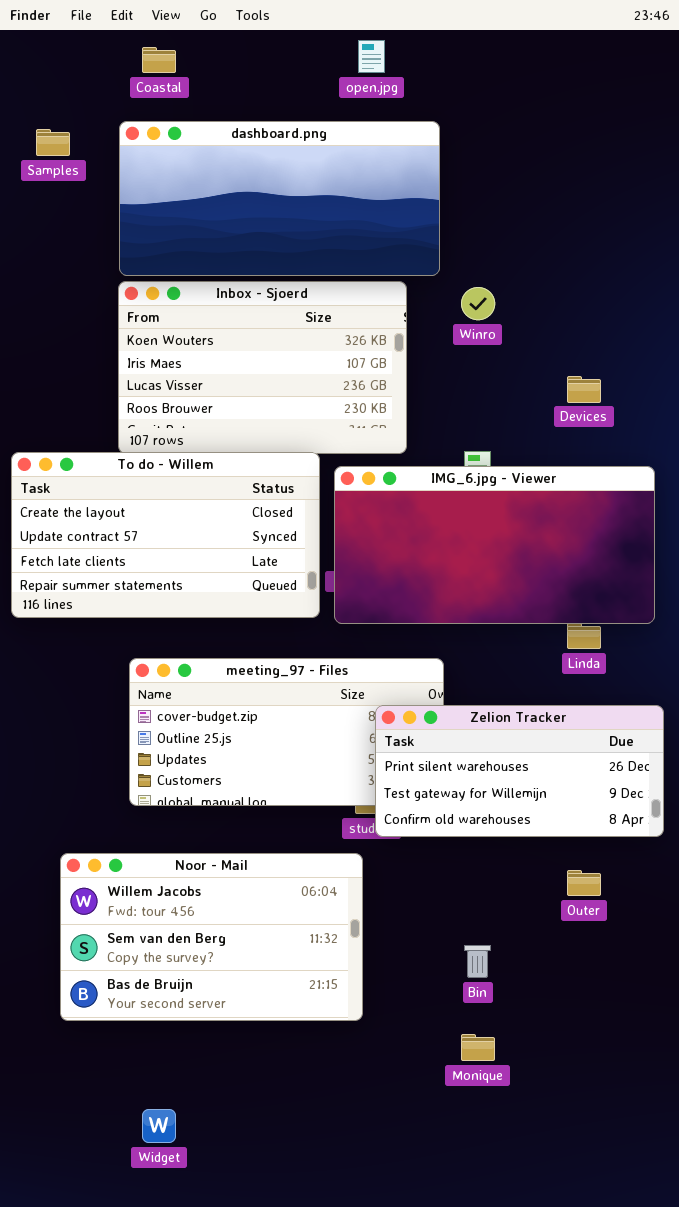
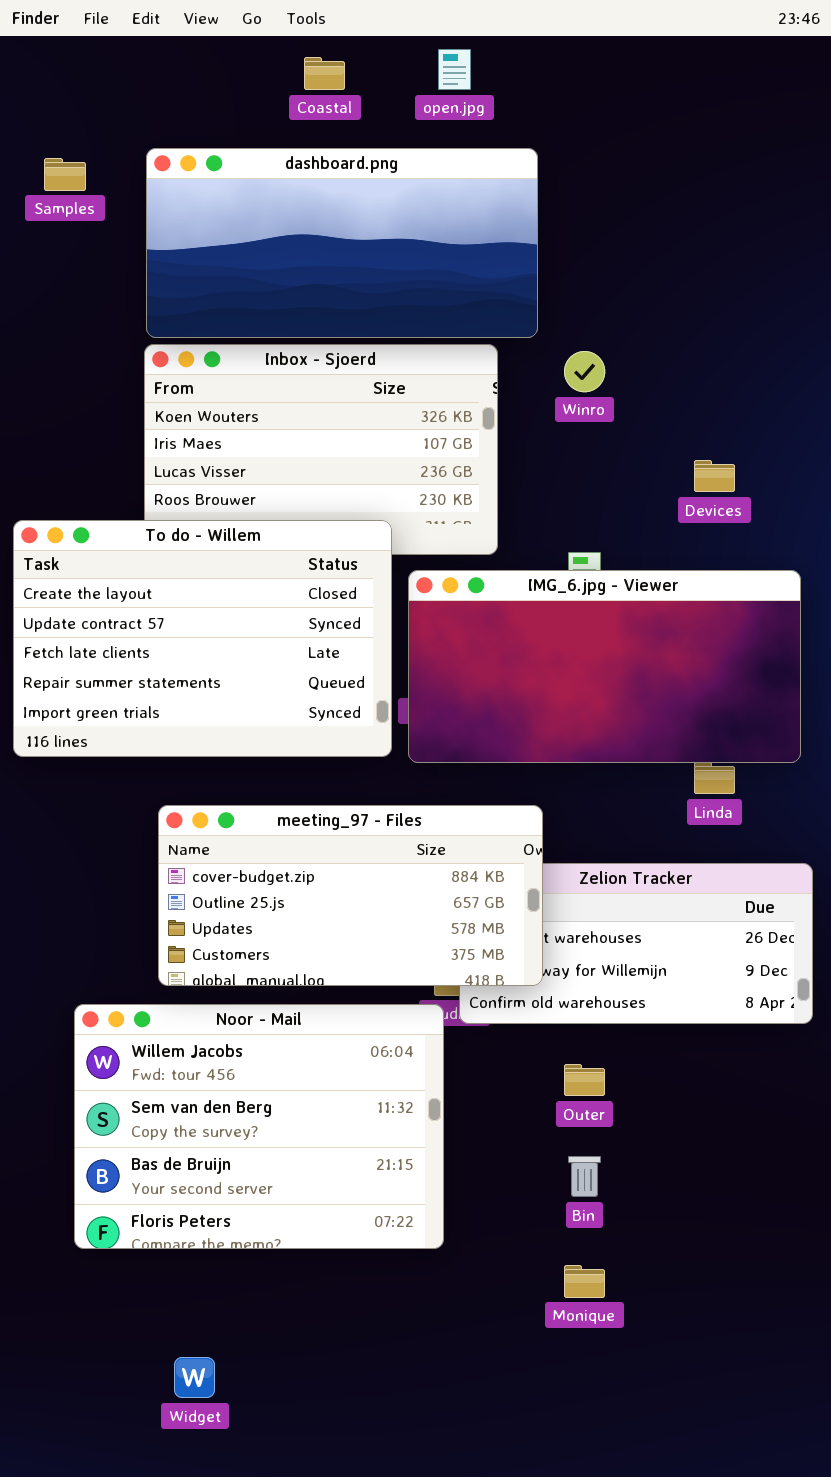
Coastal: [142,47,176,73] -> [304,57,345,90], moved
To do - Willem: [11,452,320,618] -> [13,520,392,757], resized
meeting_97 - Files: [129,658,444,806] -> [158,805,543,986], raised
Noor - Mail: [60,853,363,1021] -> [74,1004,444,1249], resized
Outer: [567,870,601,896] -> [564,1064,605,1096], moved

